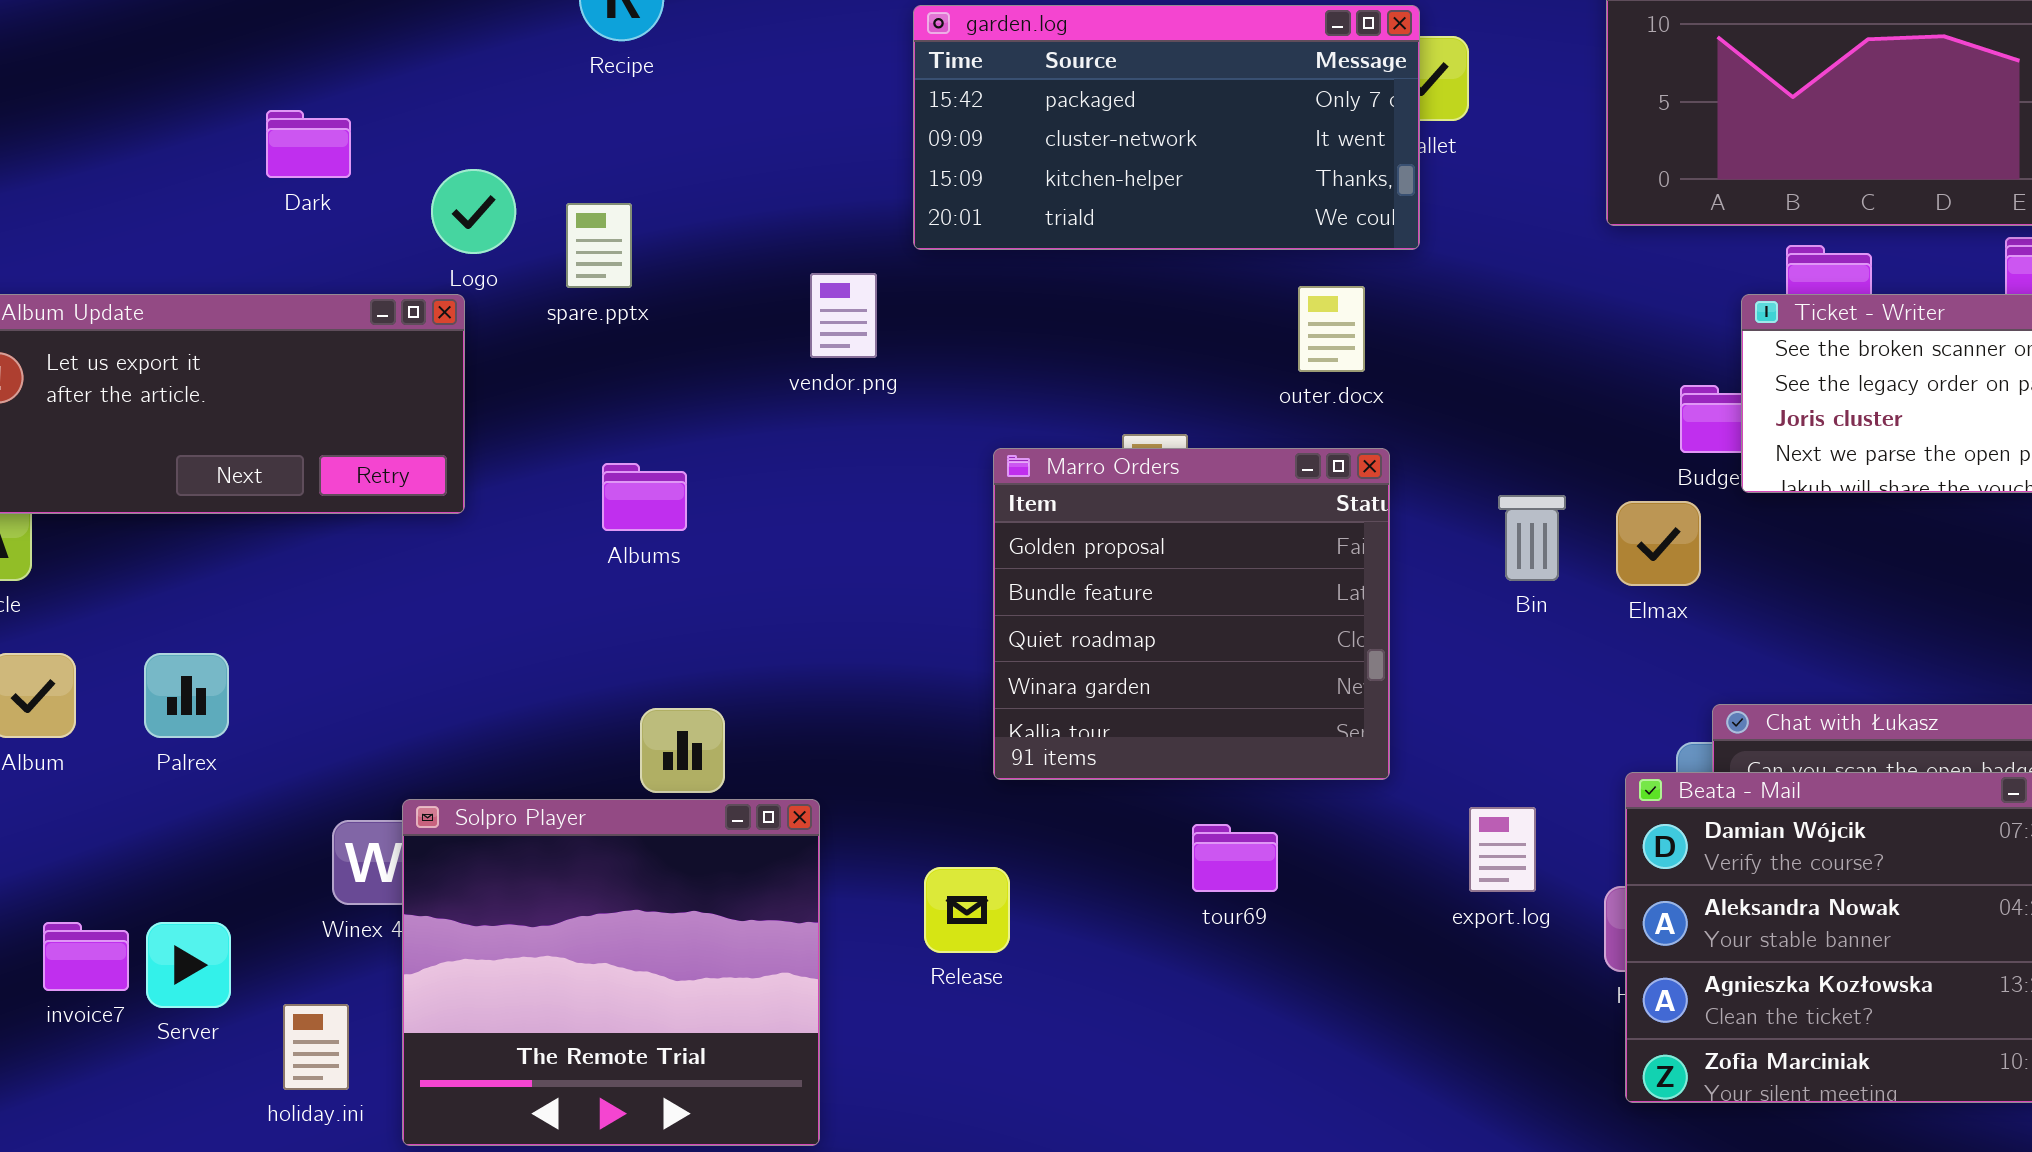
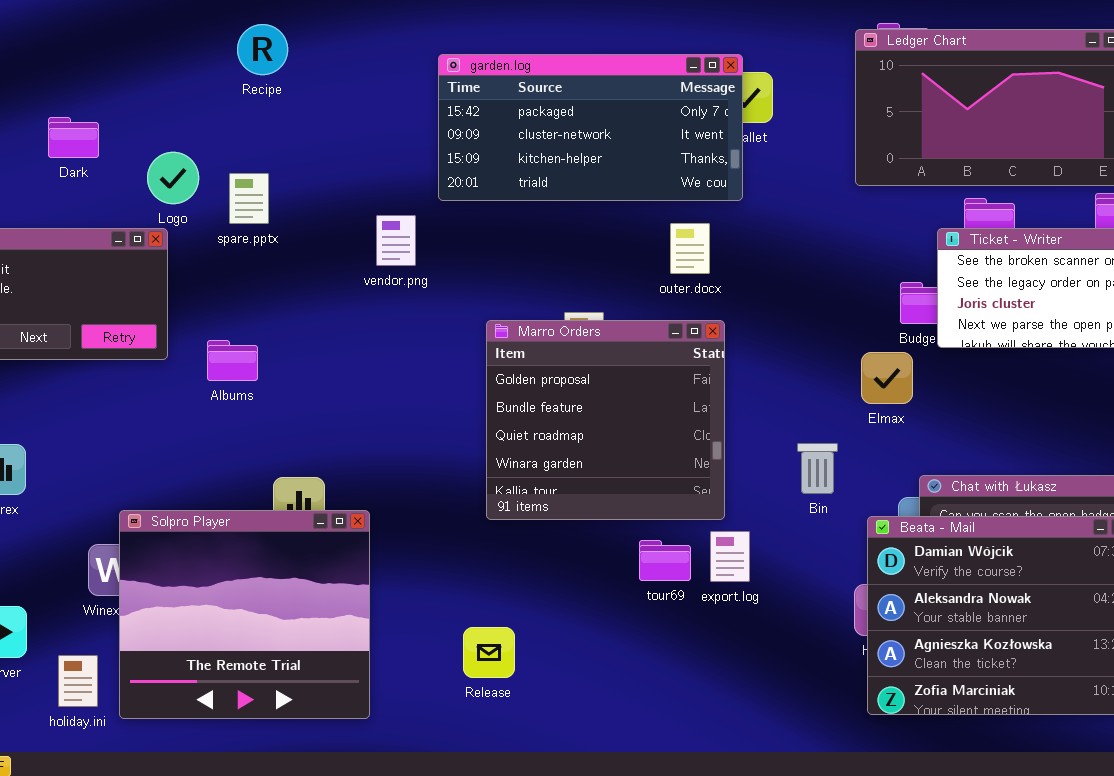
Albums: [602,463,687,531] -> [207,340,258,381], moved
Bin: [1498,495,1566,581] -> [797,443,838,494], moved
Solpro Player: [402,799,820,1146] -> [119,510,370,719], moved
export.log: [1469,807,1536,892] -> [710,531,750,582], moved
tour69: [1192,824,1278,892] -> [639,540,691,581], moved
Release: [924,867,1010,953] -> [463,627,515,678], moved

